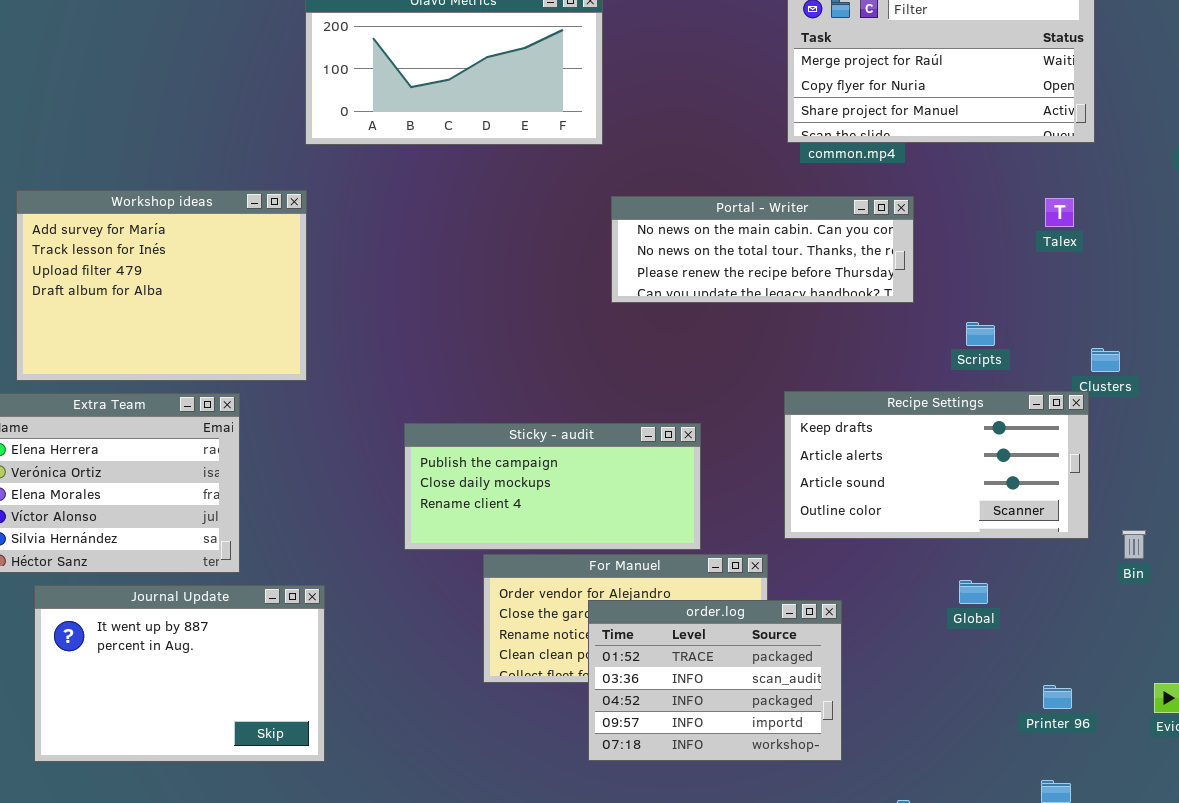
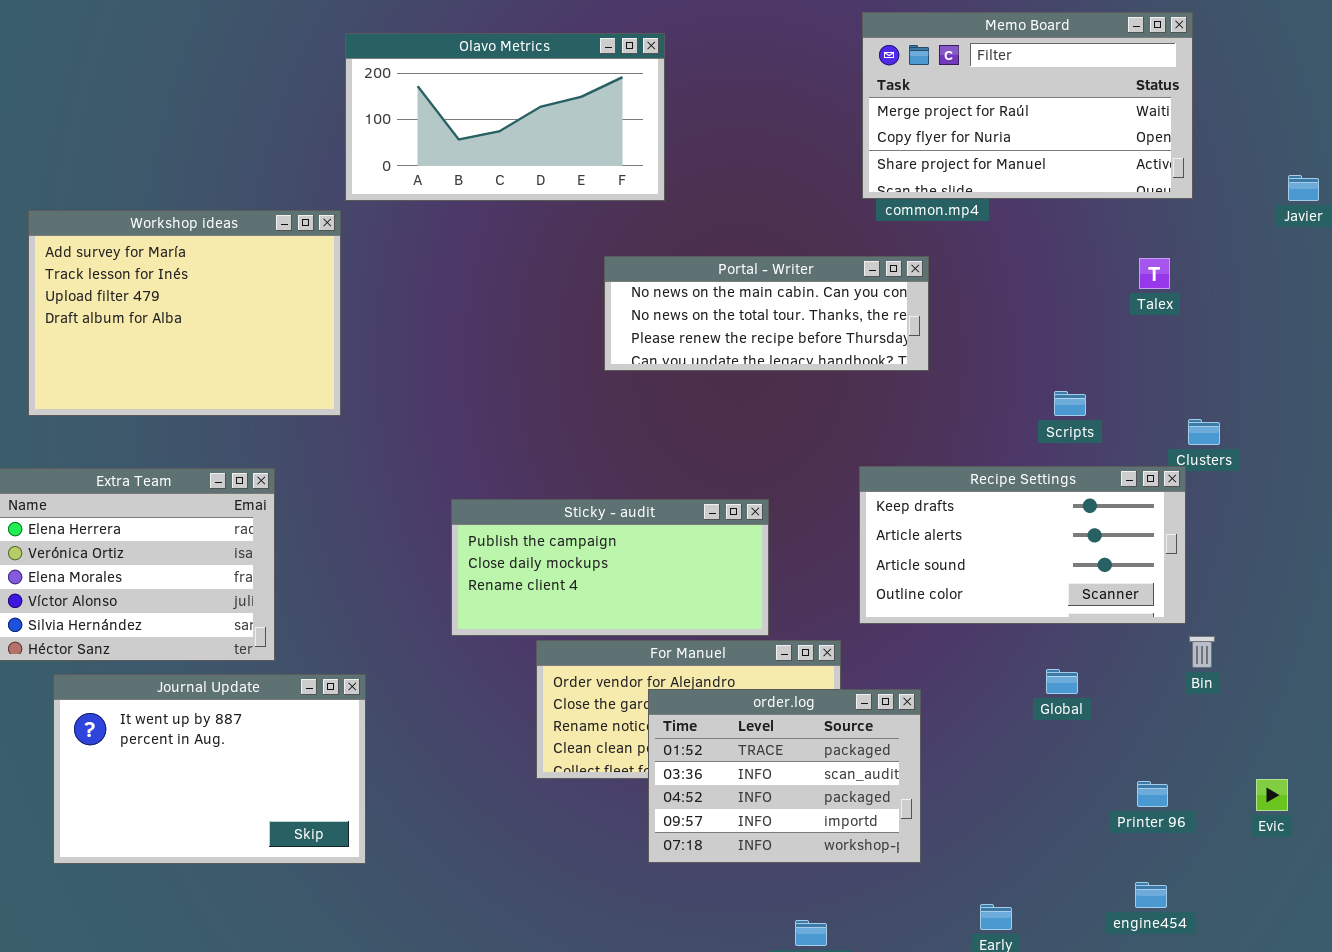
Workshop ideas: [16,190,307,381] -> [28,210,341,416], moved
Portal - Writer: [611,196,914,303] -> [604,256,929,371], moved
Bin: [1122,530,1146,559] -> [1189,636,1215,668], moved

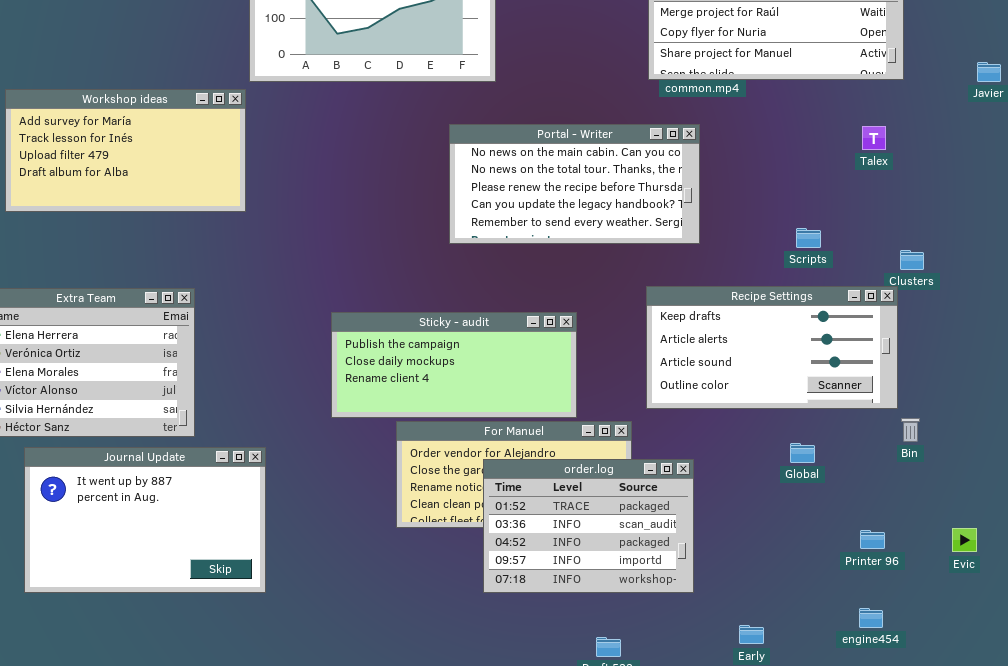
Workshop ideas: [28,210,341,416] -> [5,89,246,212], resized
Portal - Writer: [604,256,929,371] -> [449,124,700,244], resized

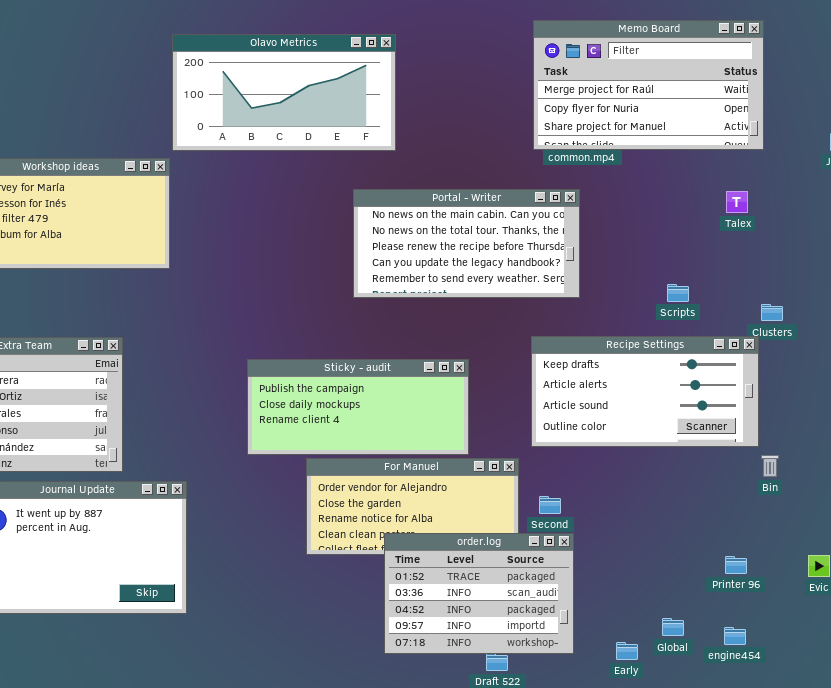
Global: [790,443,815,463] -> [662,618,684,636], moved
order.log: [483,459,694,593] -> [384,533,574,654], moved

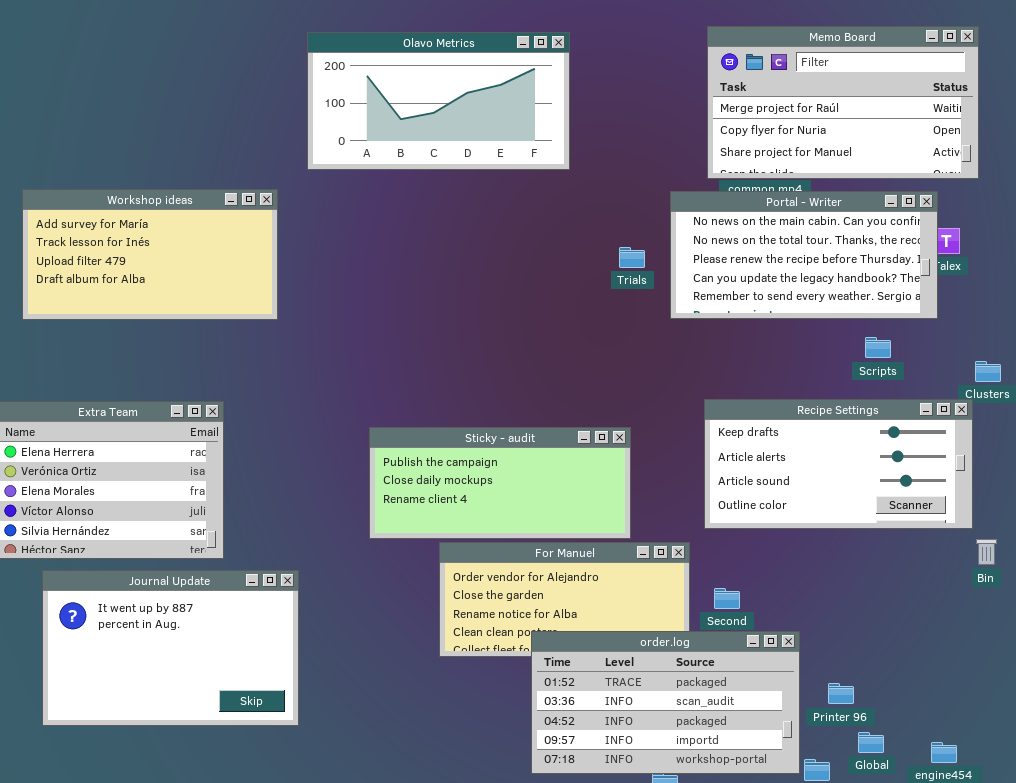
Olavo Metrics: [172,34,396,151] -> [307,32,570,170], moved
Portal - Writer: [353,189,580,298] -> [670,191,938,319], moved
order.log: [384,533,574,654] -> [531,631,800,774], resized
Printer 96: [725,556,747,574] -> [828,683,854,704], moved

